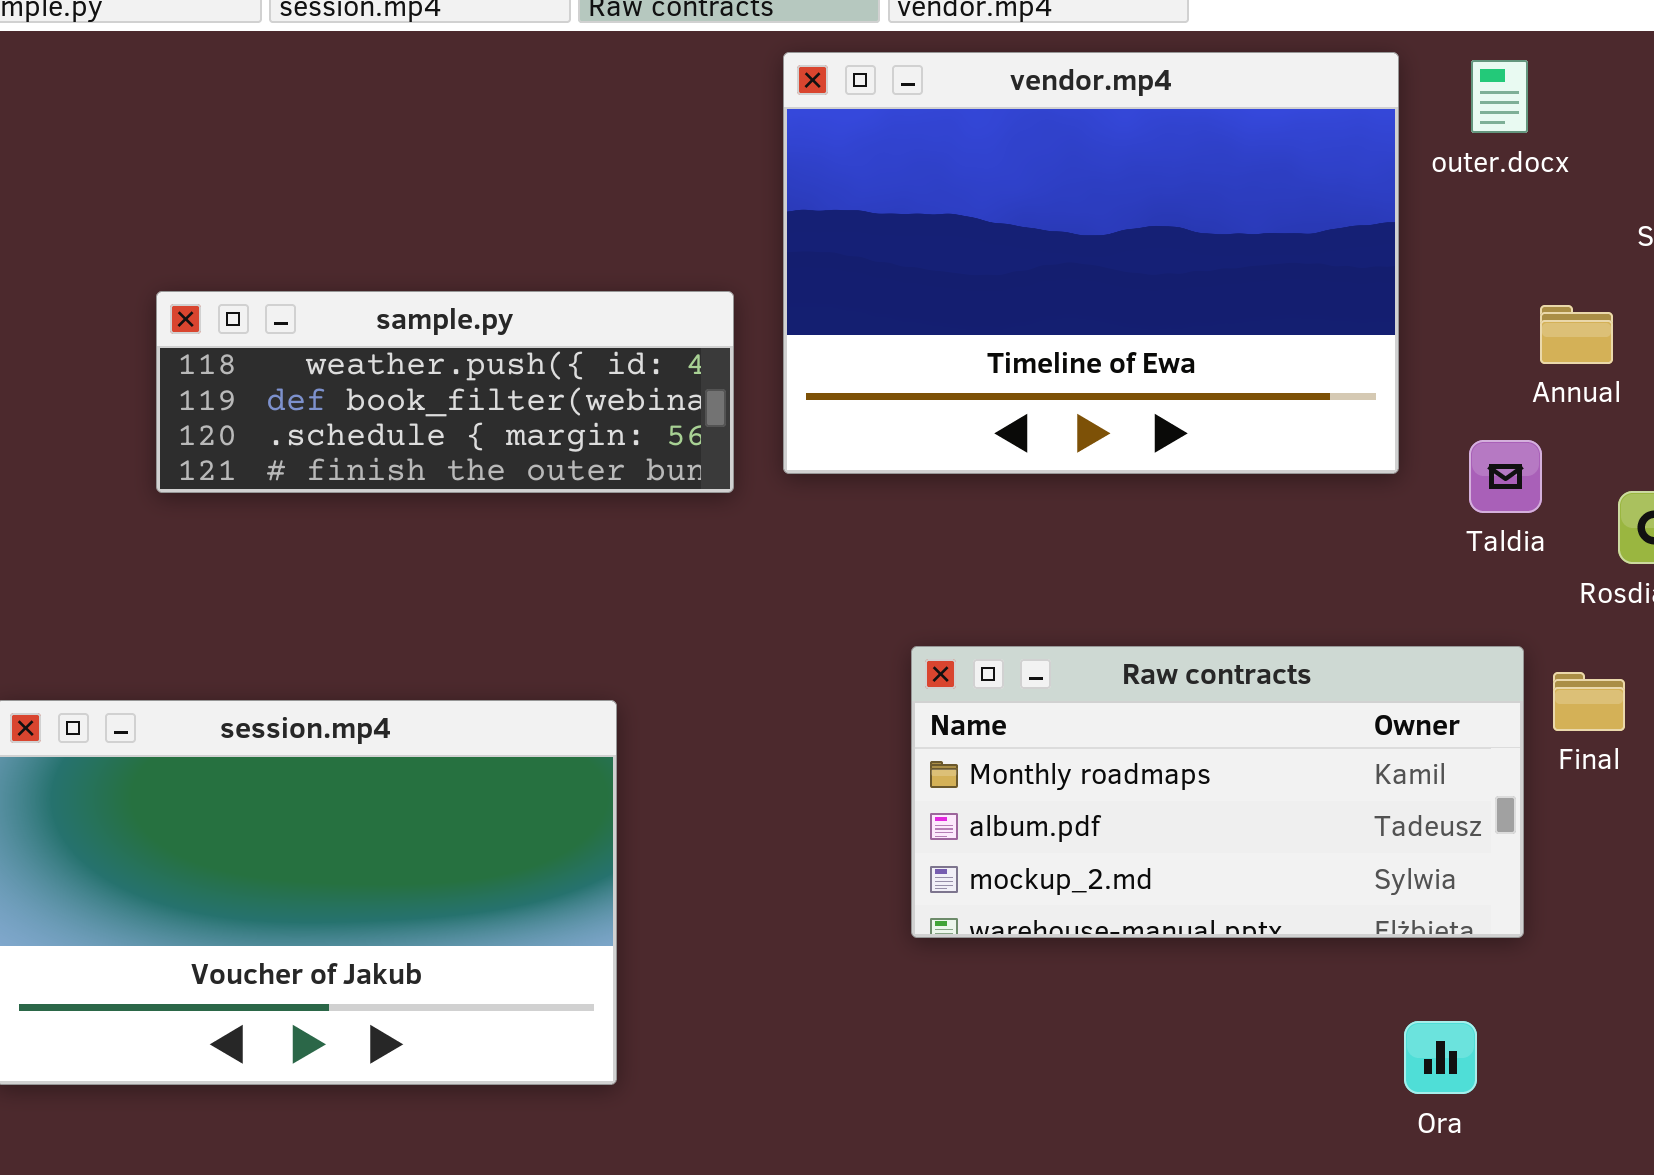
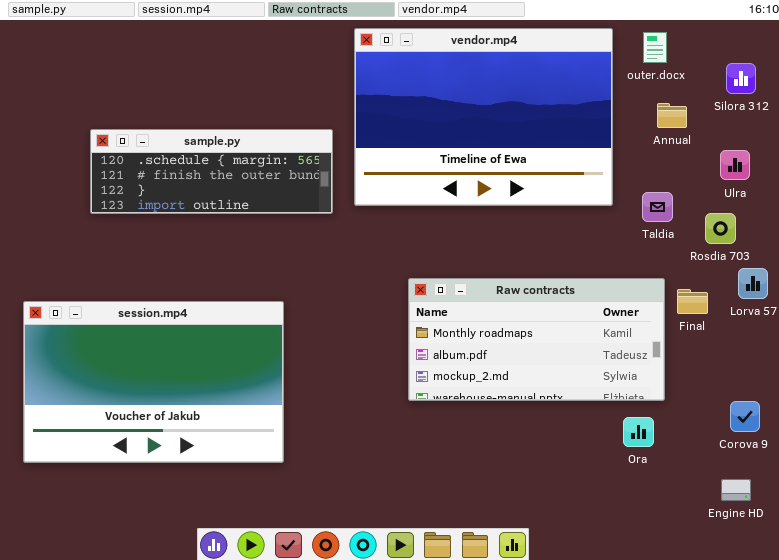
sample.py: [156,291,734,493] -> [90,129,333,214], scrolled down 2 rows
Annual: [1540,305,1613,364] -> [657,103,687,128], moved
Ora: [1404,1021,1477,1094] -> [623,417,654,447], moved

